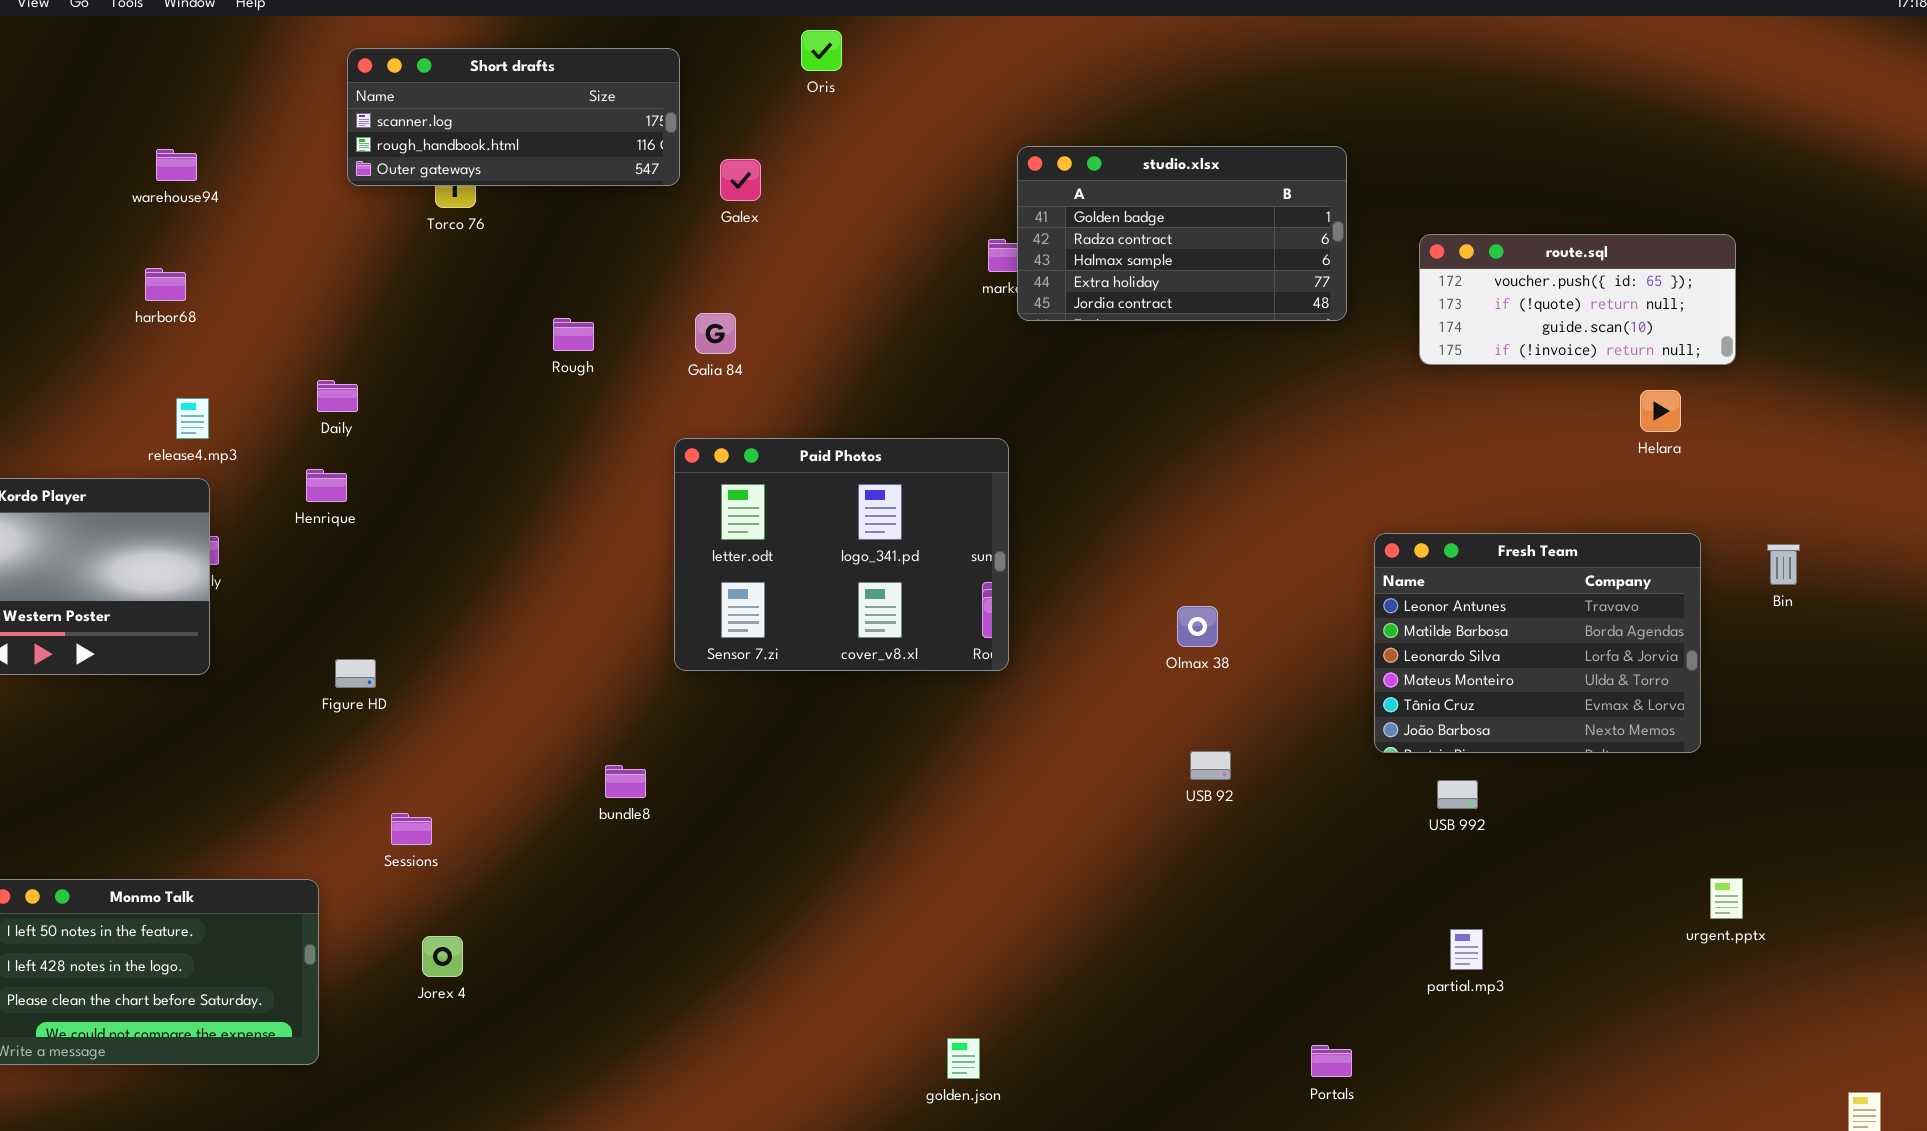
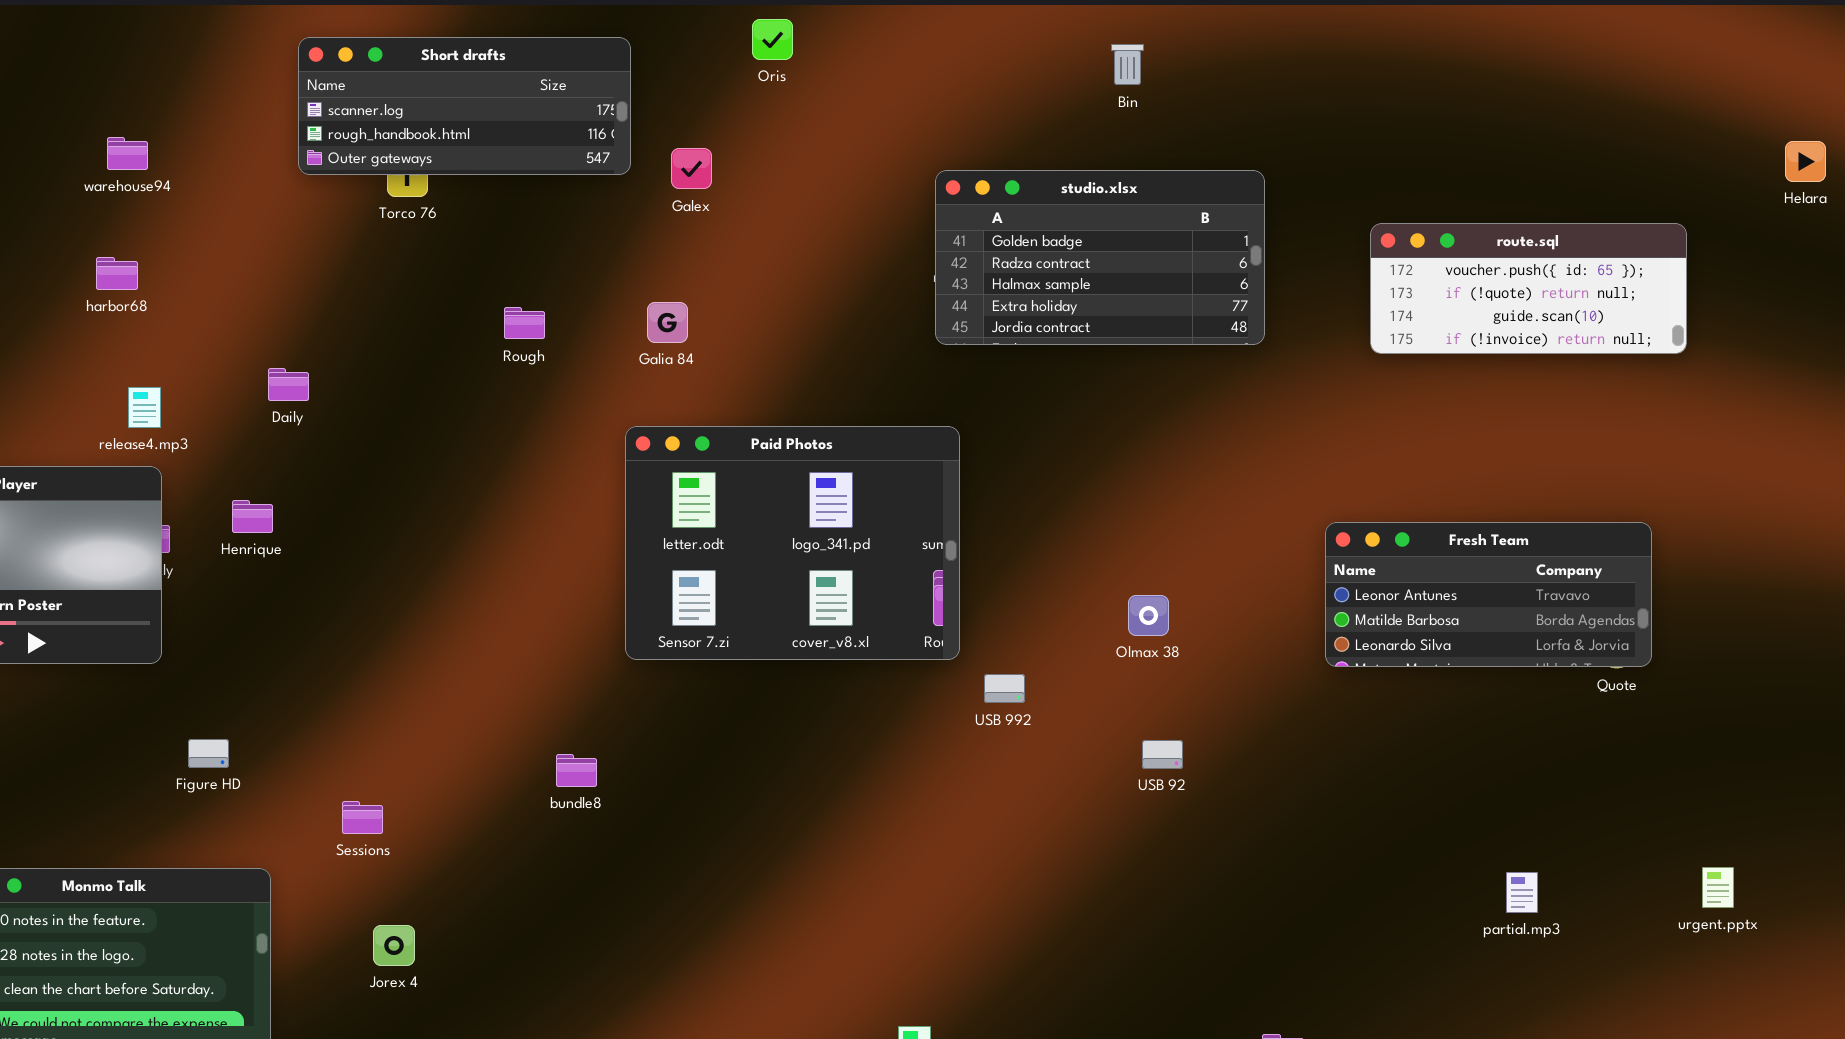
studio.xlsx: [1017,146,1347,321] -> [935,170,1265,345], moved
Helara: [1640,390,1681,432] -> [1785,141,1826,182], moved
Henrique: [306,469,347,502] -> [232,500,273,533], moved
Fresh Team: [1374,533,1701,753] -> [1325,522,1652,667], resized
Bin: [1767,544,1800,585] -> [1111,44,1144,85], moved
Figure HD: [335,659,376,688] -> [188,739,229,768], moved
USB 992: [1437,780,1478,809] -> [984,674,1025,703], moved
urgent.pptx: [1710,878,1743,919] -> [1702,867,1734,908], moved
partial.mp3: [1450,929,1483,970] -> [1506,872,1538,913], moved

